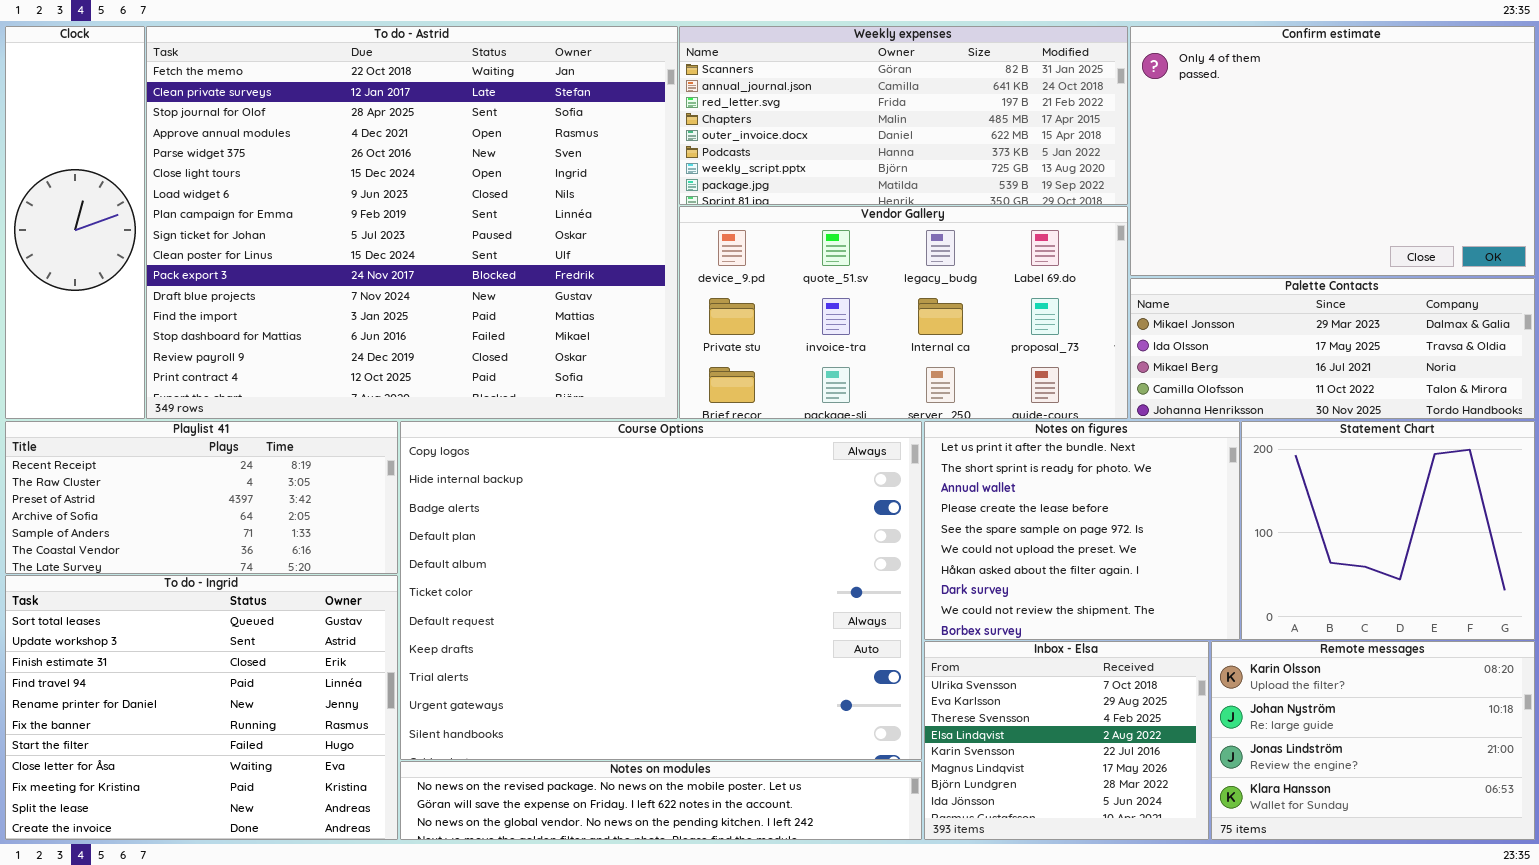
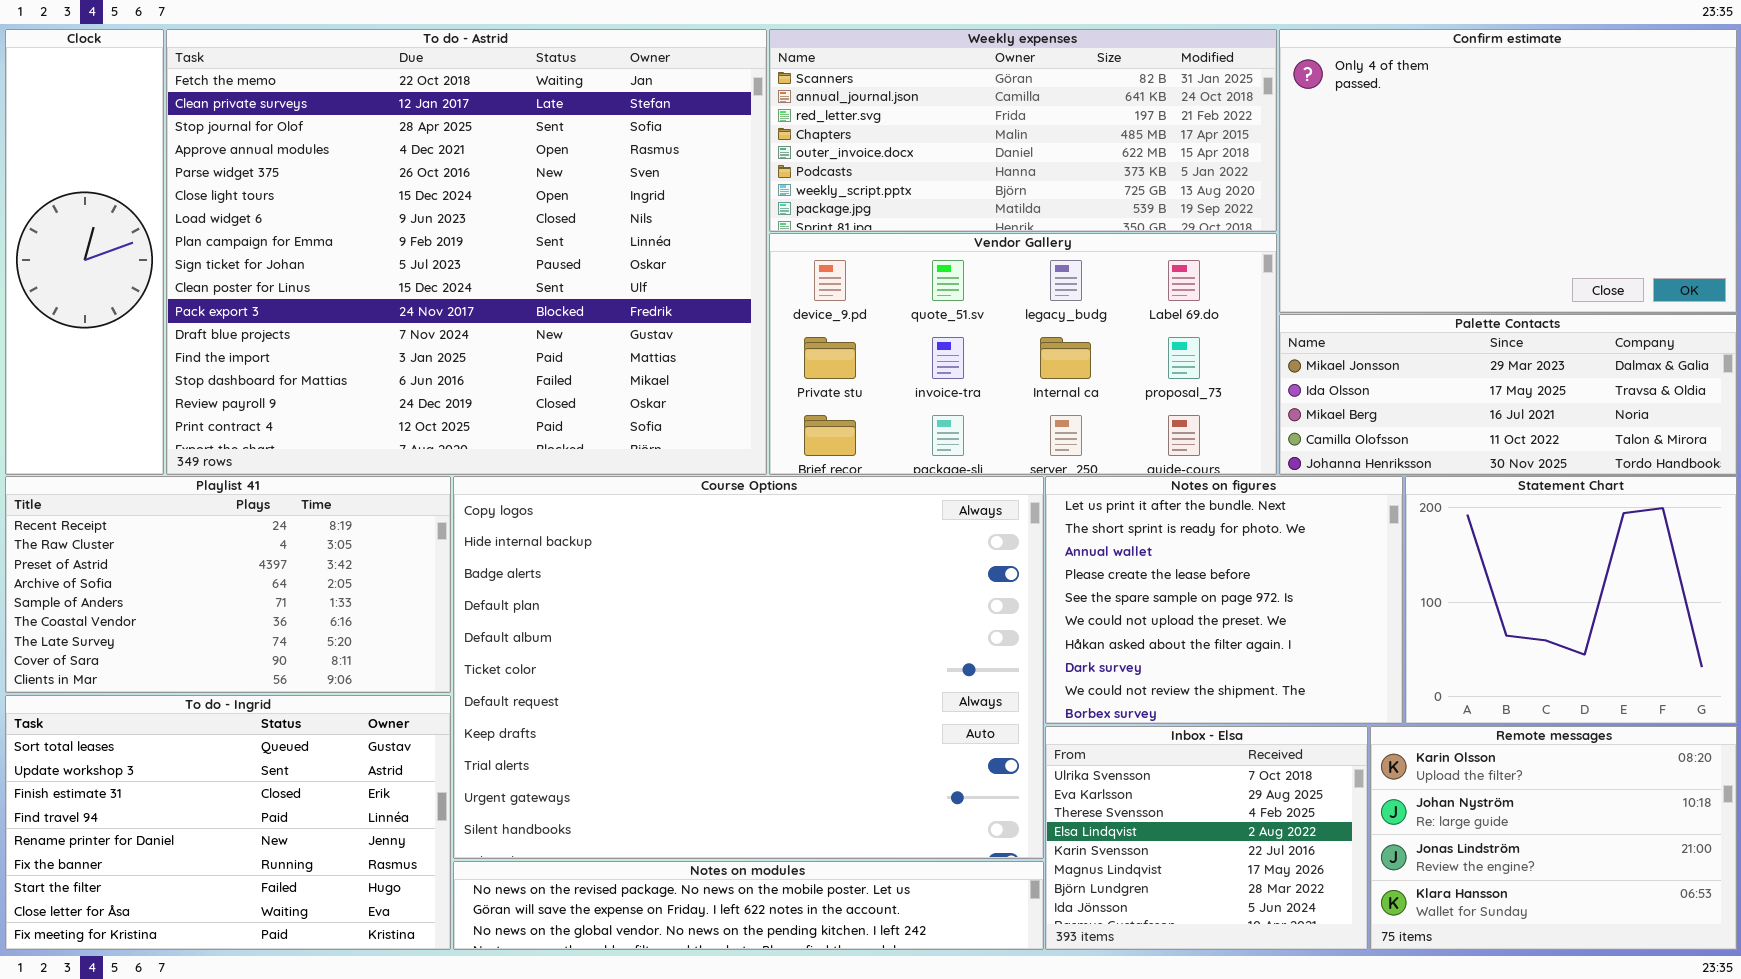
Playlist 41: [5,421,398,574] -> [5,476,451,693], resized
To do - Ingrid: [5,575,398,840] -> [5,695,451,950], resized

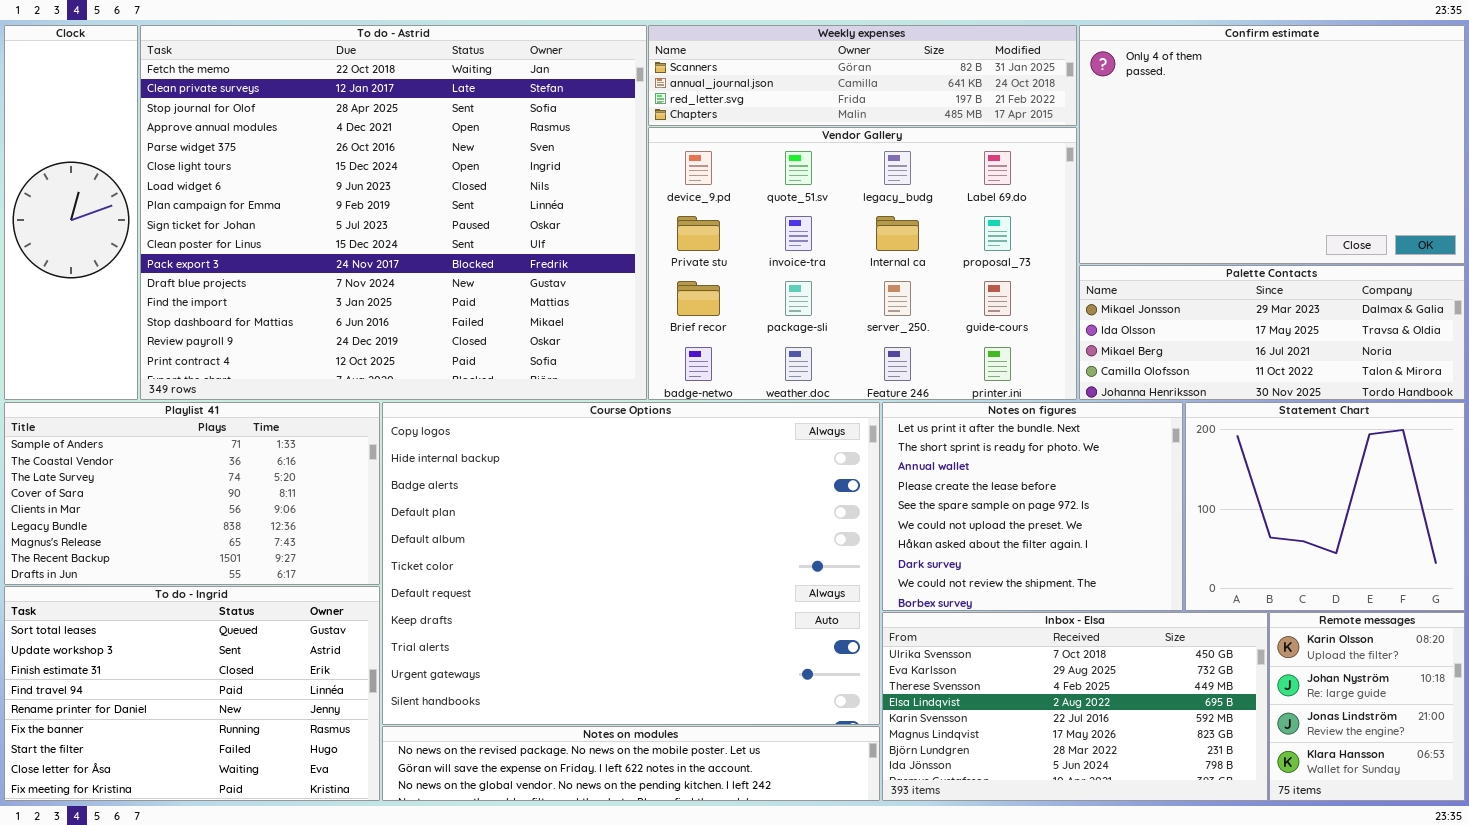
Weekly expenses: [769,29,1277,232] -> [648,25,1077,126], resized
Vendor Gallery: [769,233,1277,475] -> [648,127,1077,400], resized
Playlist 41: [5,476,451,693] -> [4,402,380,585], scrolled down 4 rows
Inbox - Elsa: [1045,726,1368,950] -> [882,612,1268,801], resized
Remote messages: [1370,726,1737,950] -> [1269,612,1465,801], resized

